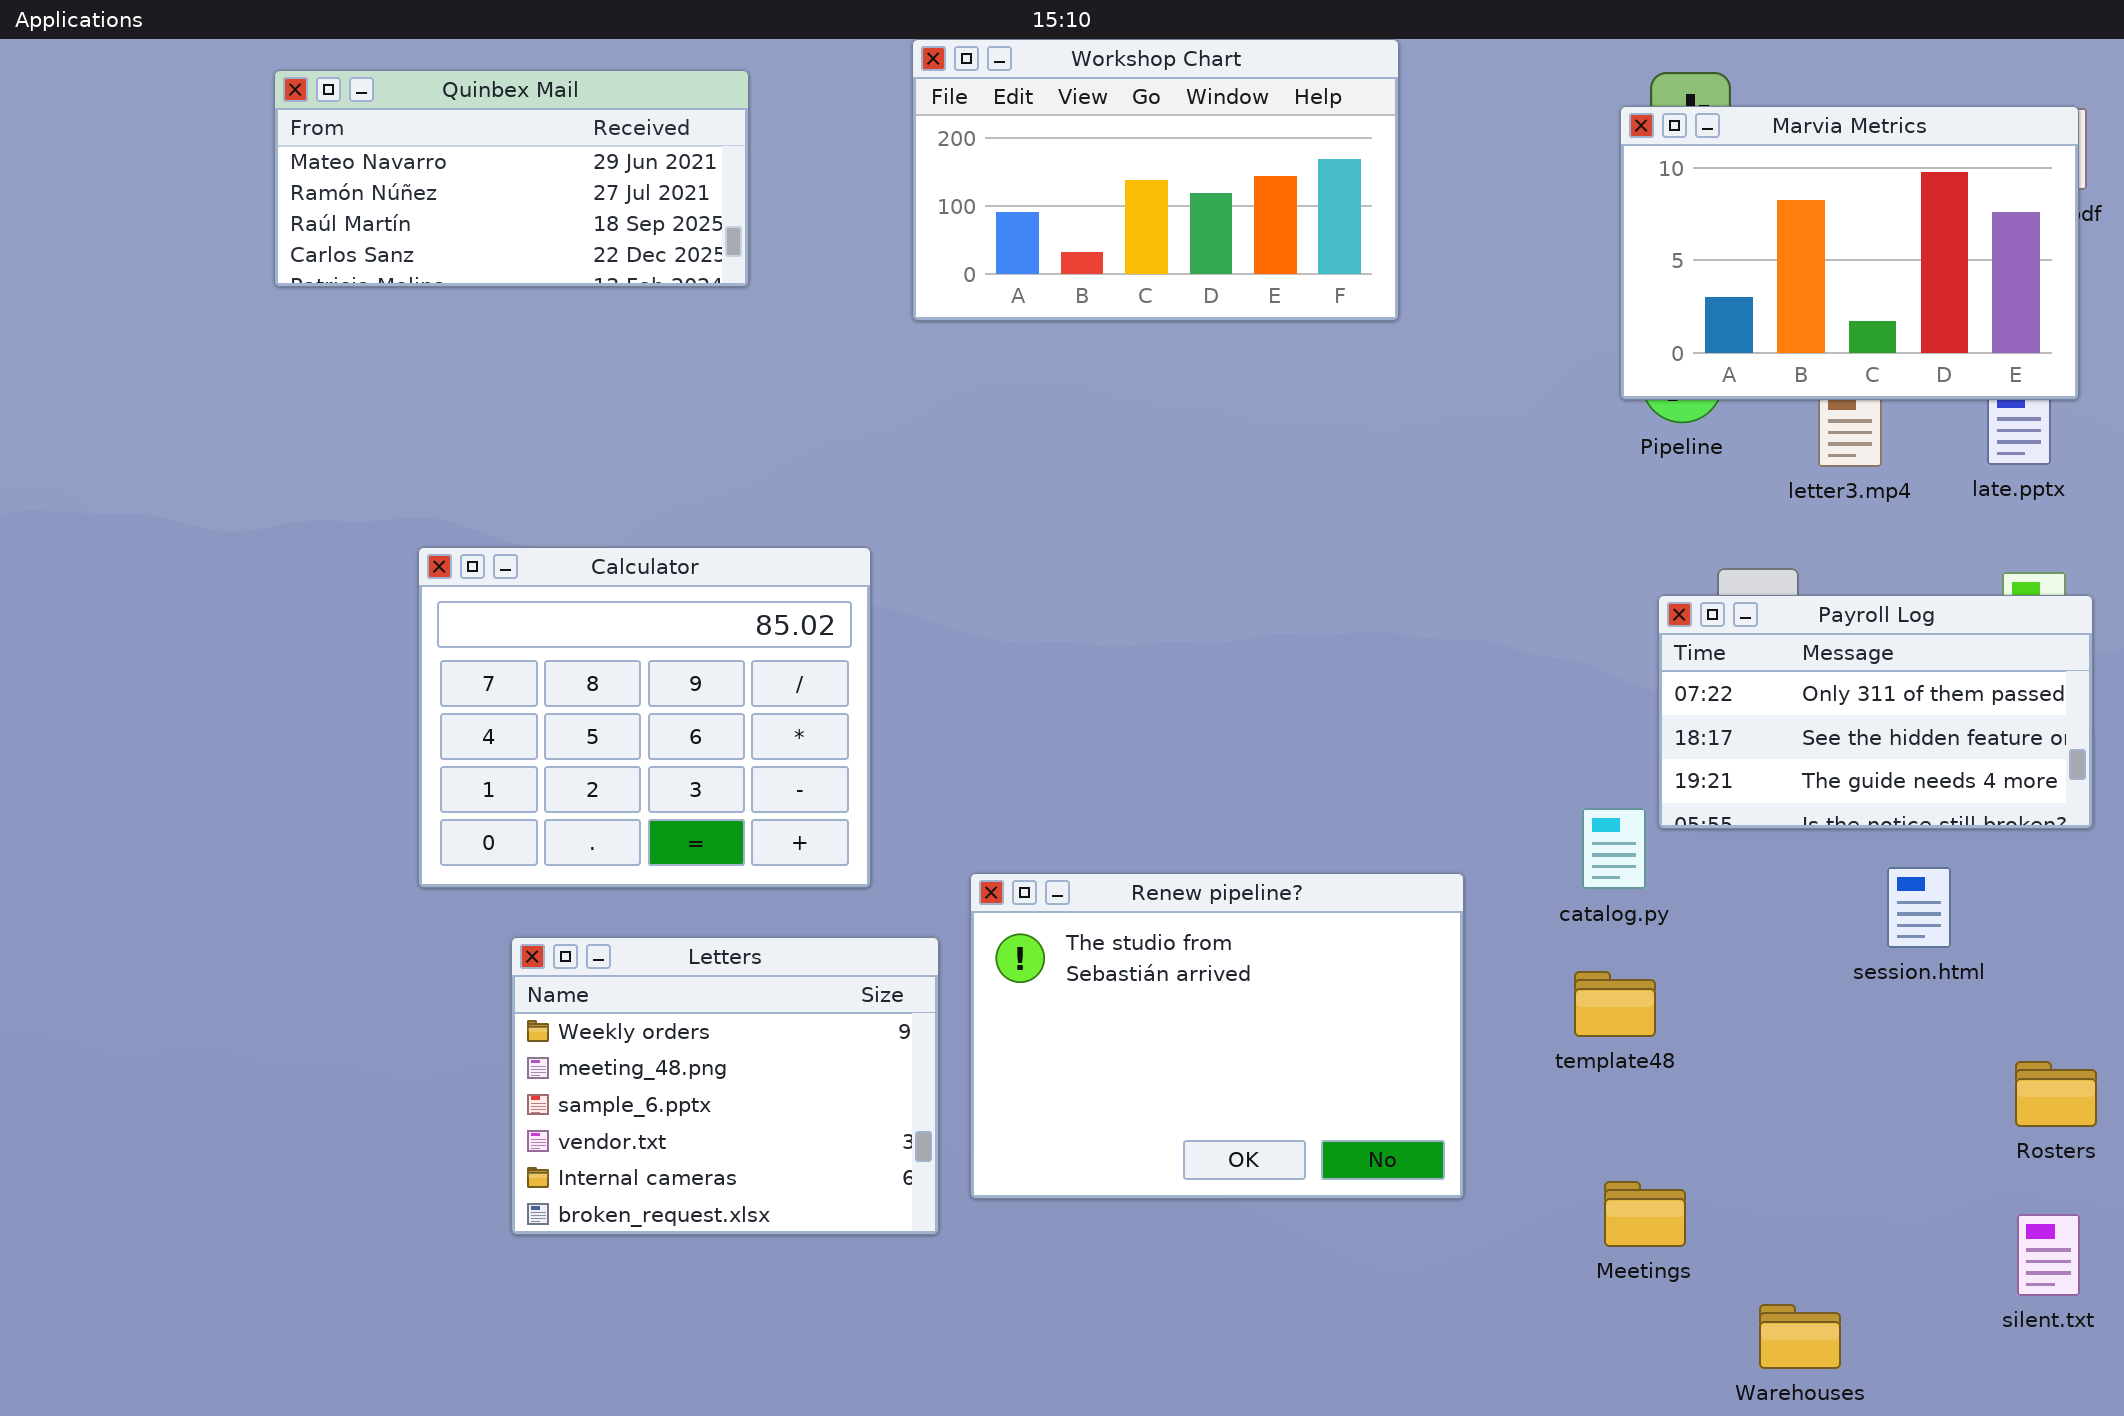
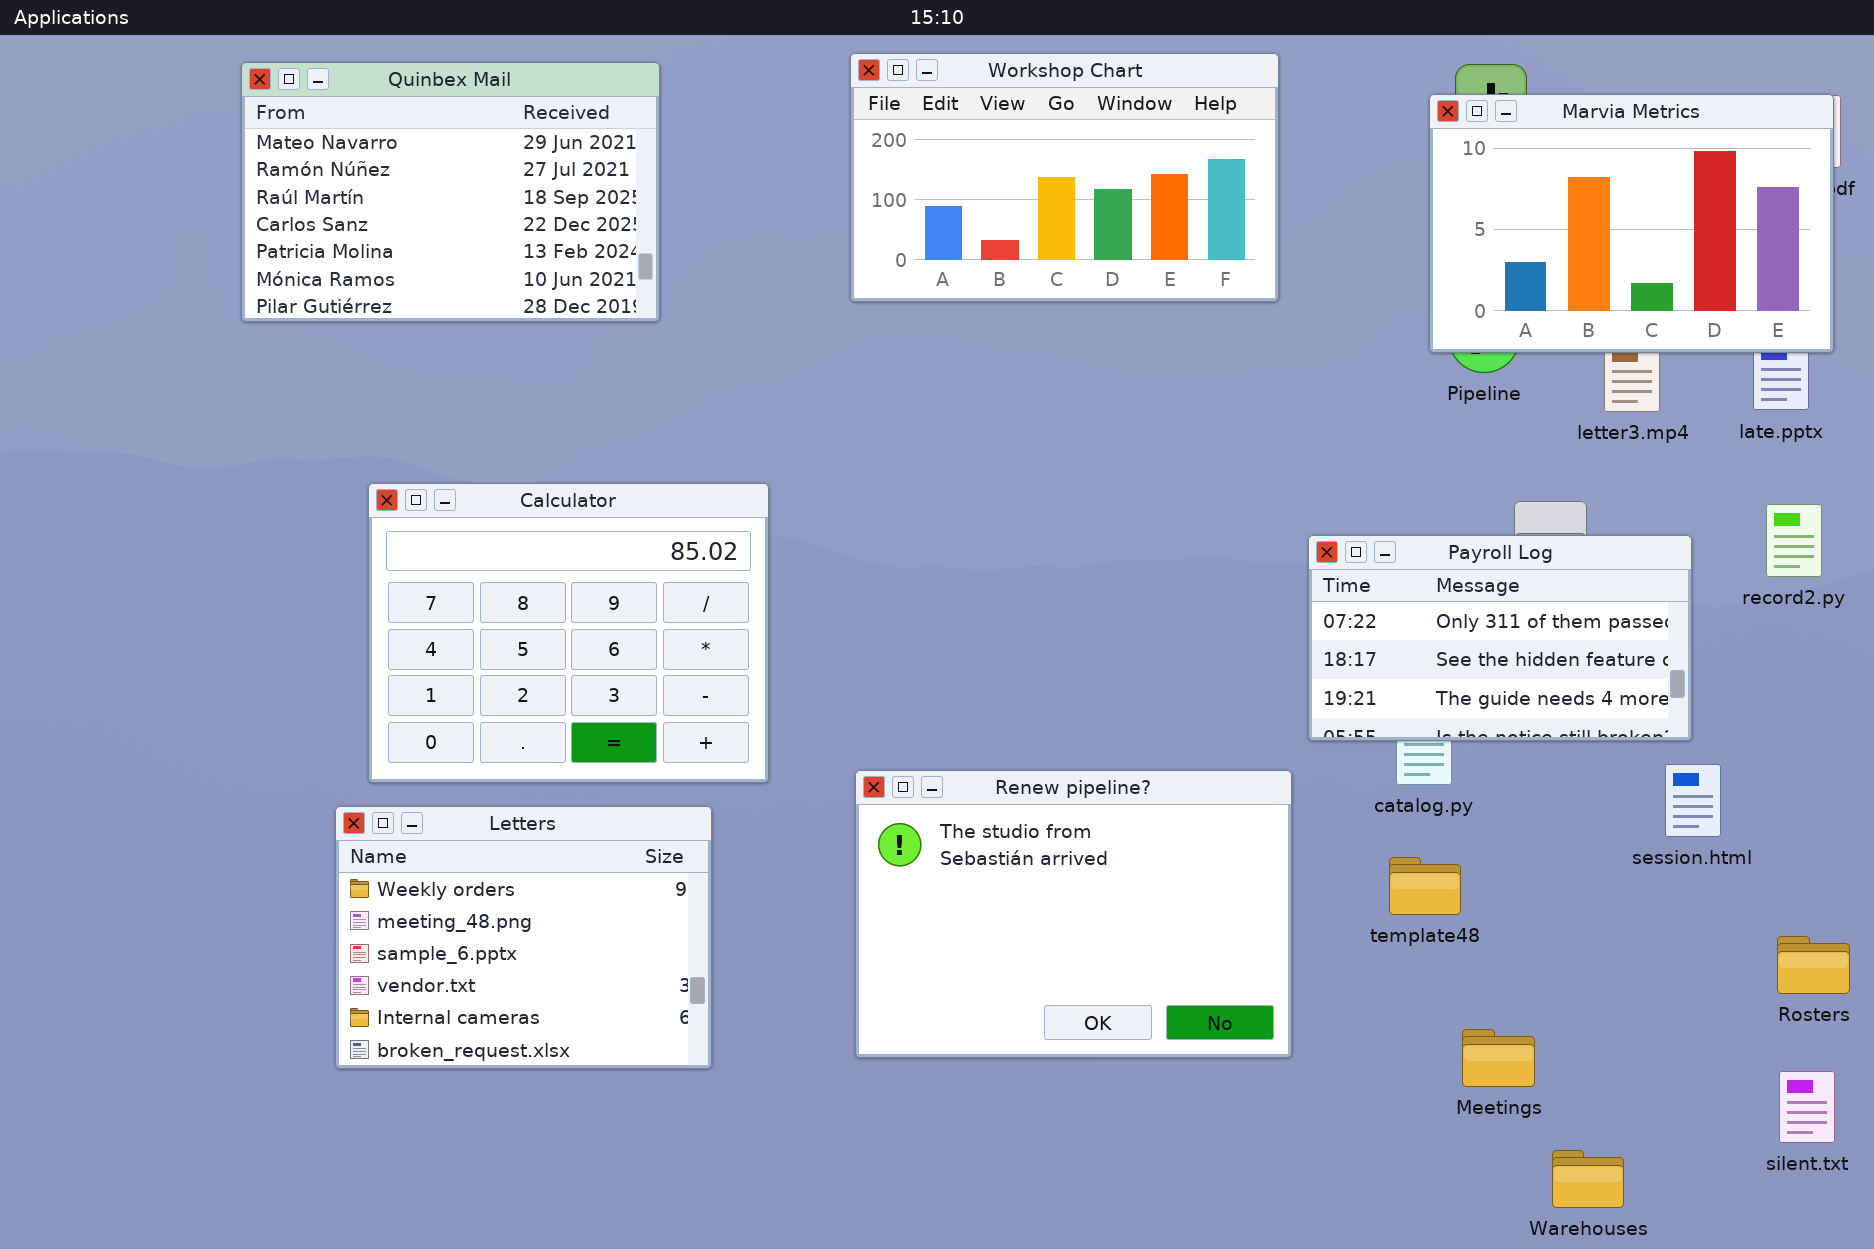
Workshop Chart: [912,39,1399,321] -> [850,53,1279,302], moved
Quinbex Mail: [274,70,749,287] -> [241,62,660,322], resized
Payroll Log: [1658,595,2093,829] -> [1308,535,1692,741], moved
Letters: [511,937,939,1235] -> [335,806,712,1069], moved
Meetings: [1604,1181,1686,1247] -> [1462,1029,1535,1087], moved

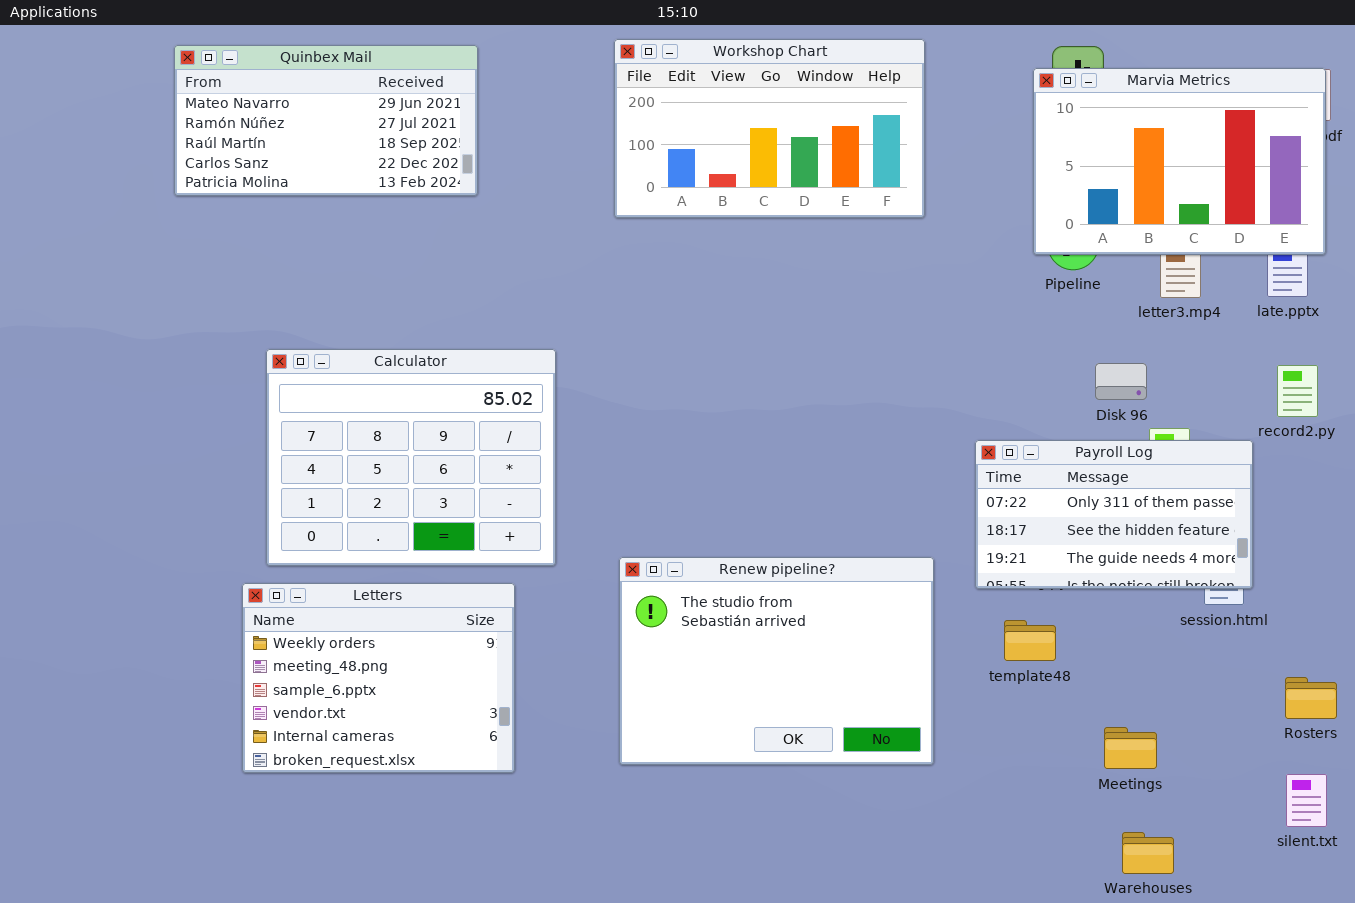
Quinbex Mail: [241,62,660,322] -> [174,45,478,196], resized
Payroll Log: [1308,535,1692,741] -> [975,440,1253,589], moved
Meetings: [1462,1029,1535,1087] -> [1104,727,1157,769], moved

